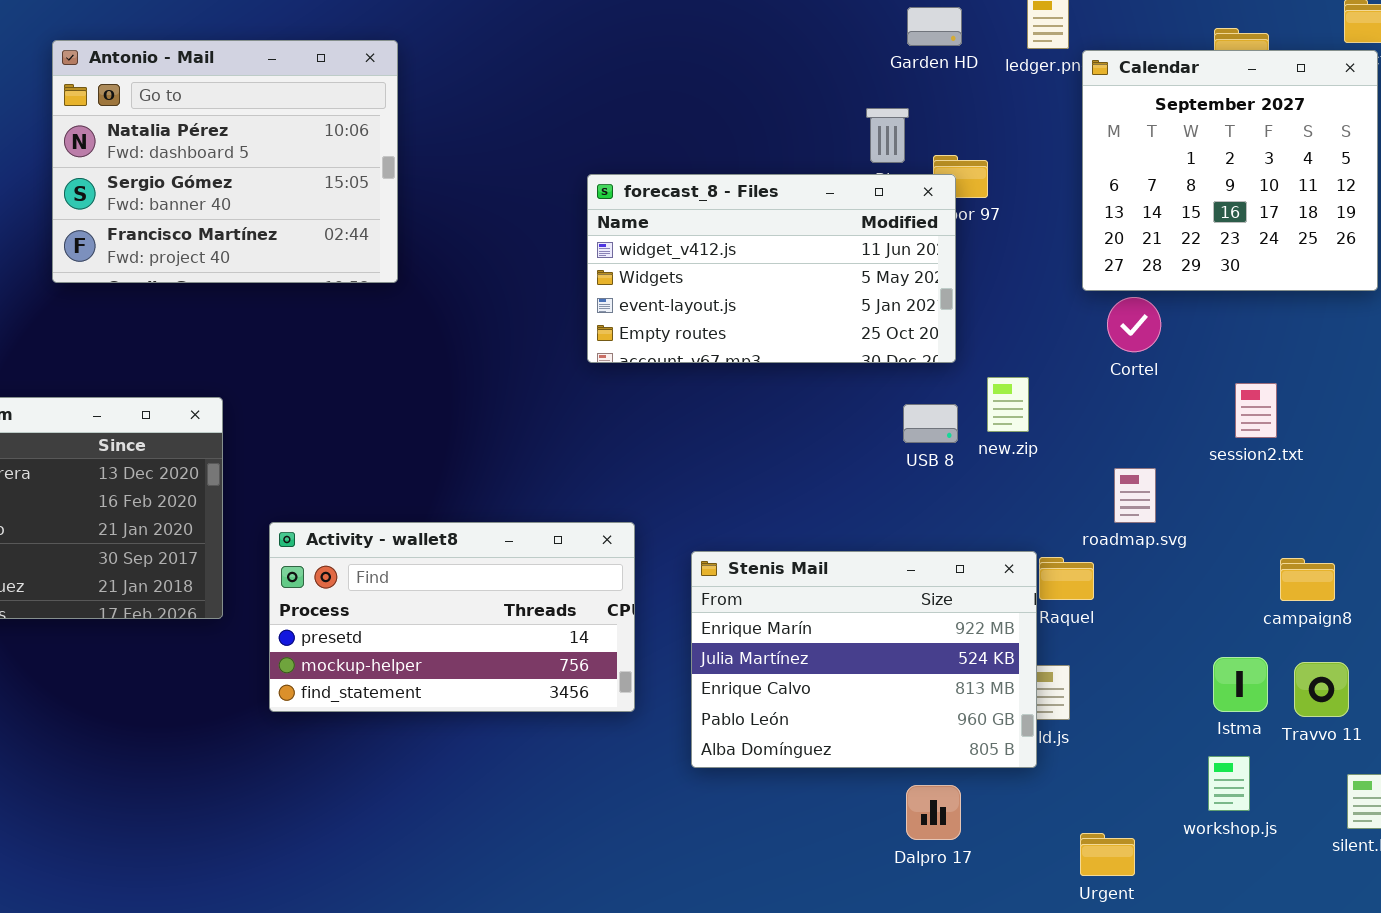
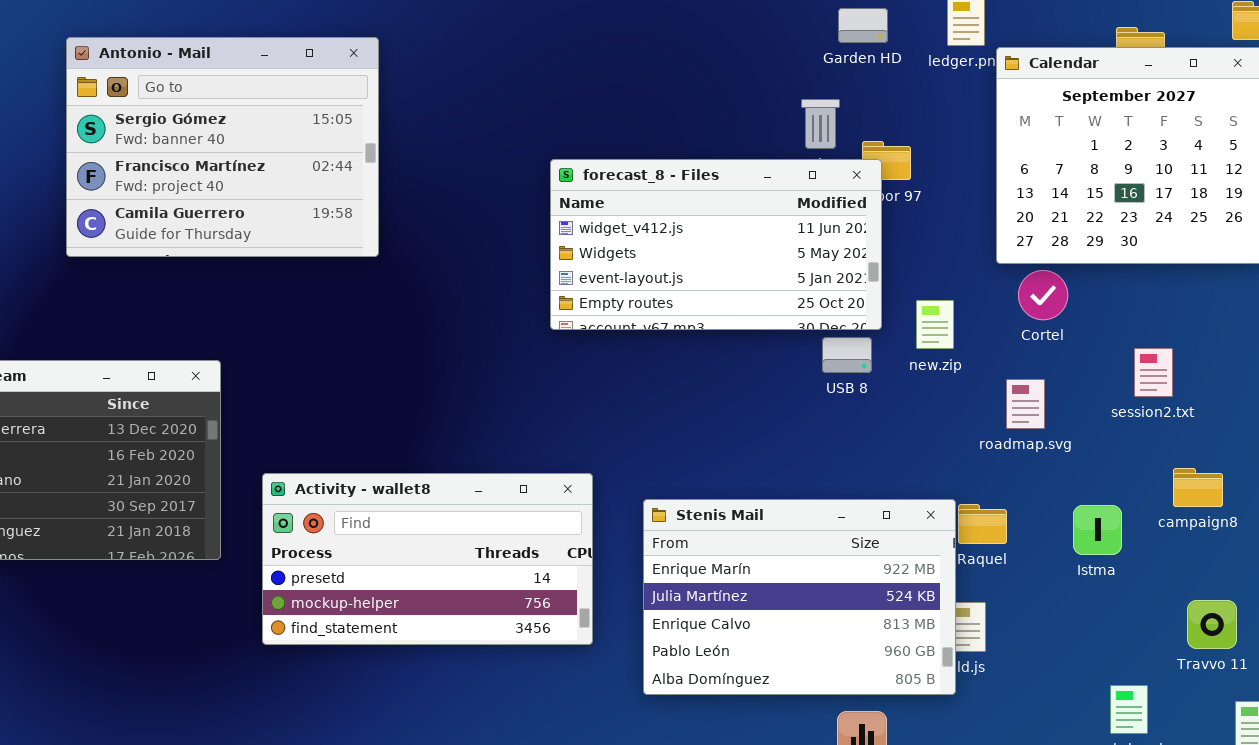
Antonio - Mail: [52,40,398,283] -> [66,37,379,257], scrolled down 1 row
new.zip: [987,377,1029,432] -> [916,300,954,349], moved
USB 8: [903,404,958,443] -> [822,337,872,373], moved
roadmap.svg: [1114,468,1156,523] -> [1006,379,1045,429], moved
campaign8: [1280,558,1335,601] -> [1173,468,1223,507], moved
Istma: [1213,657,1268,712] -> [1073,505,1122,555], moved

